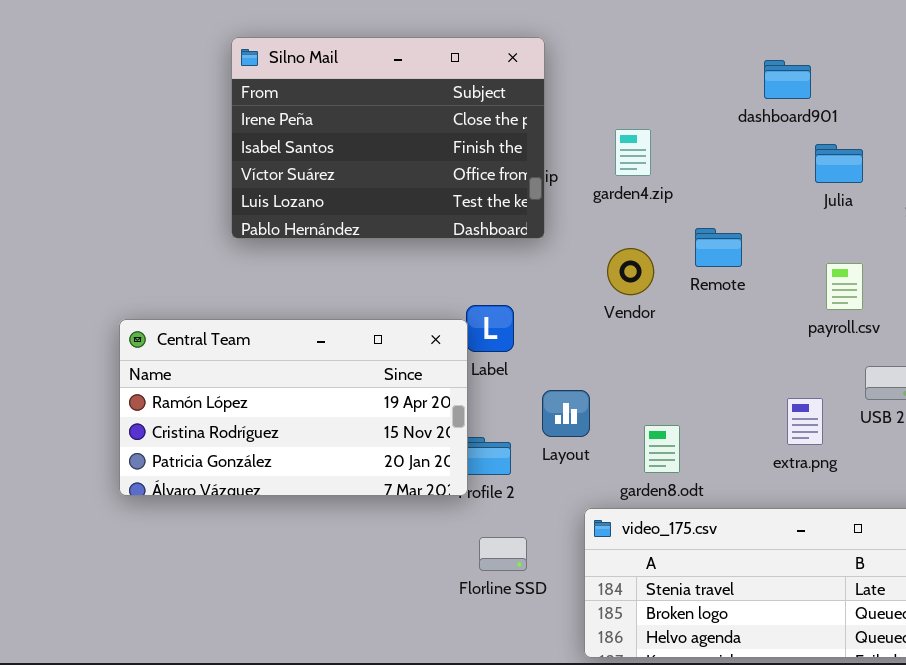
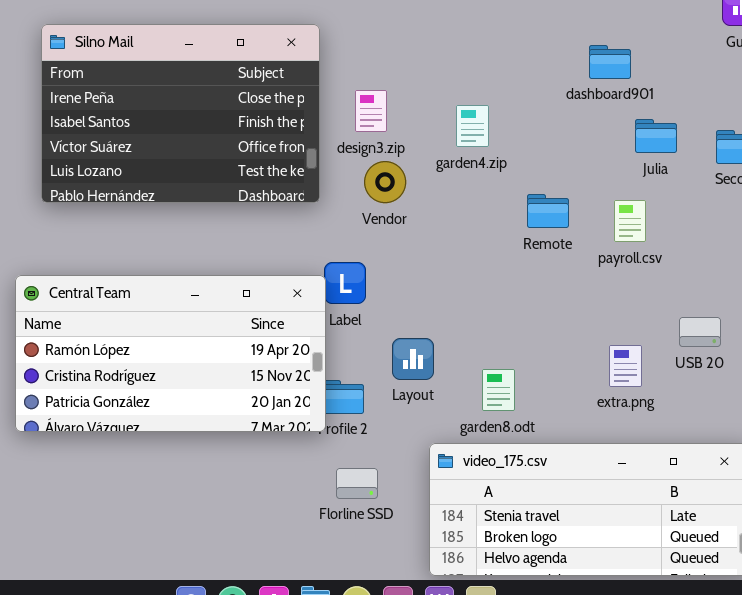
Silno Mail: [231,37,545,239] -> [41,24,320,203], moved
Vendor: [607,248,654,295] -> [364,161,406,203], moved
payroll.csv: [826,263,863,310] -> [614,200,646,242], moved

